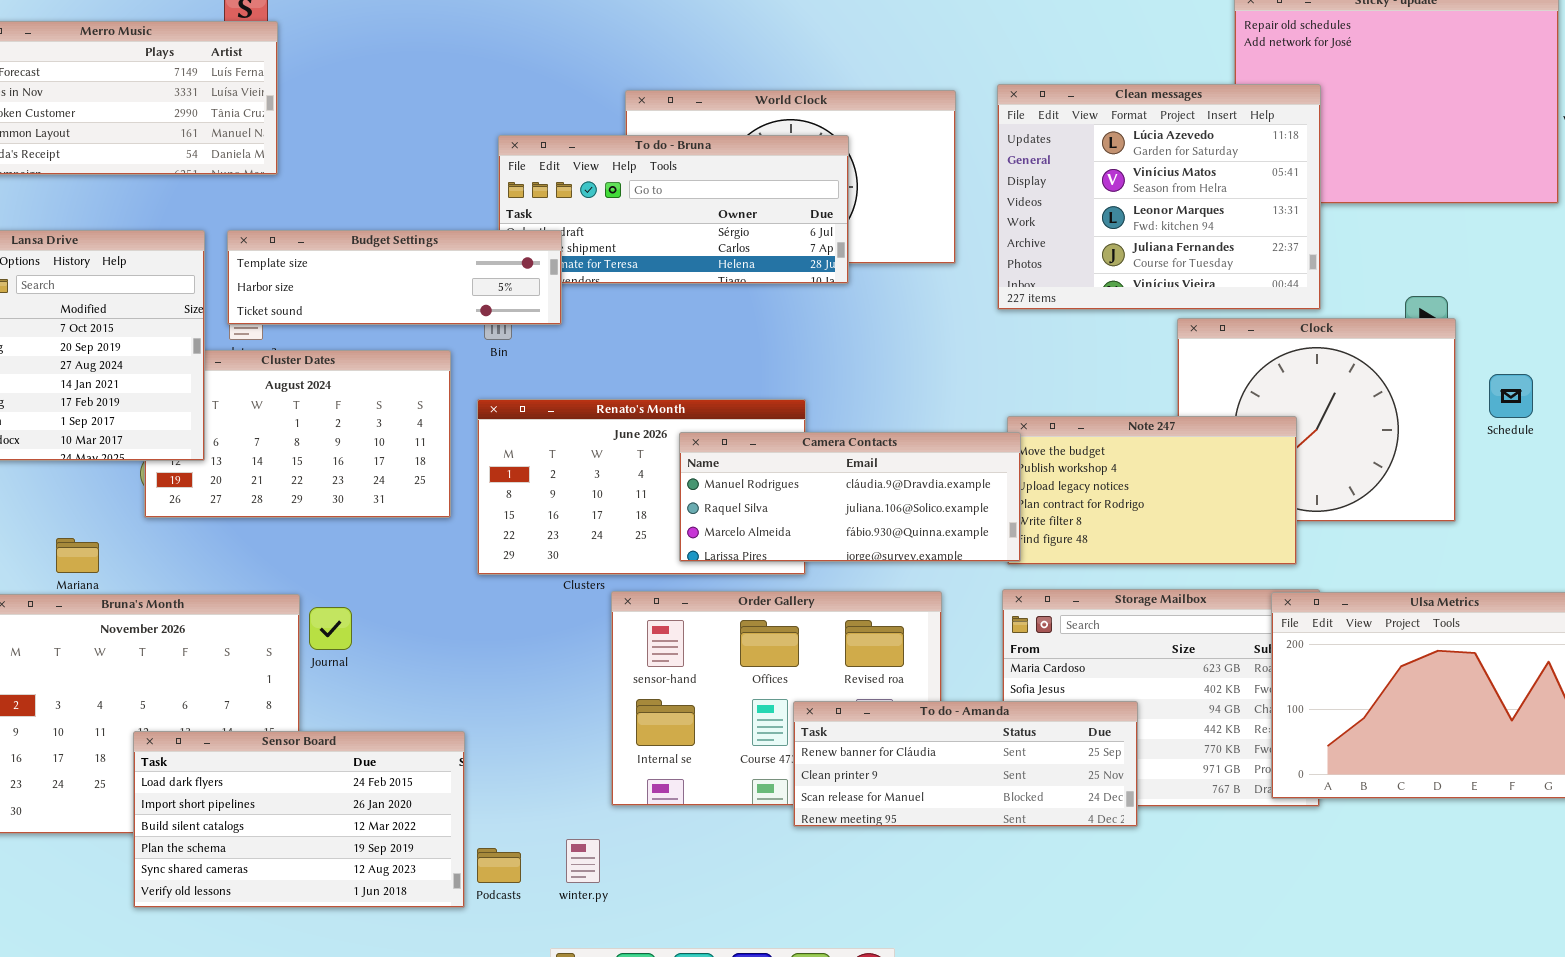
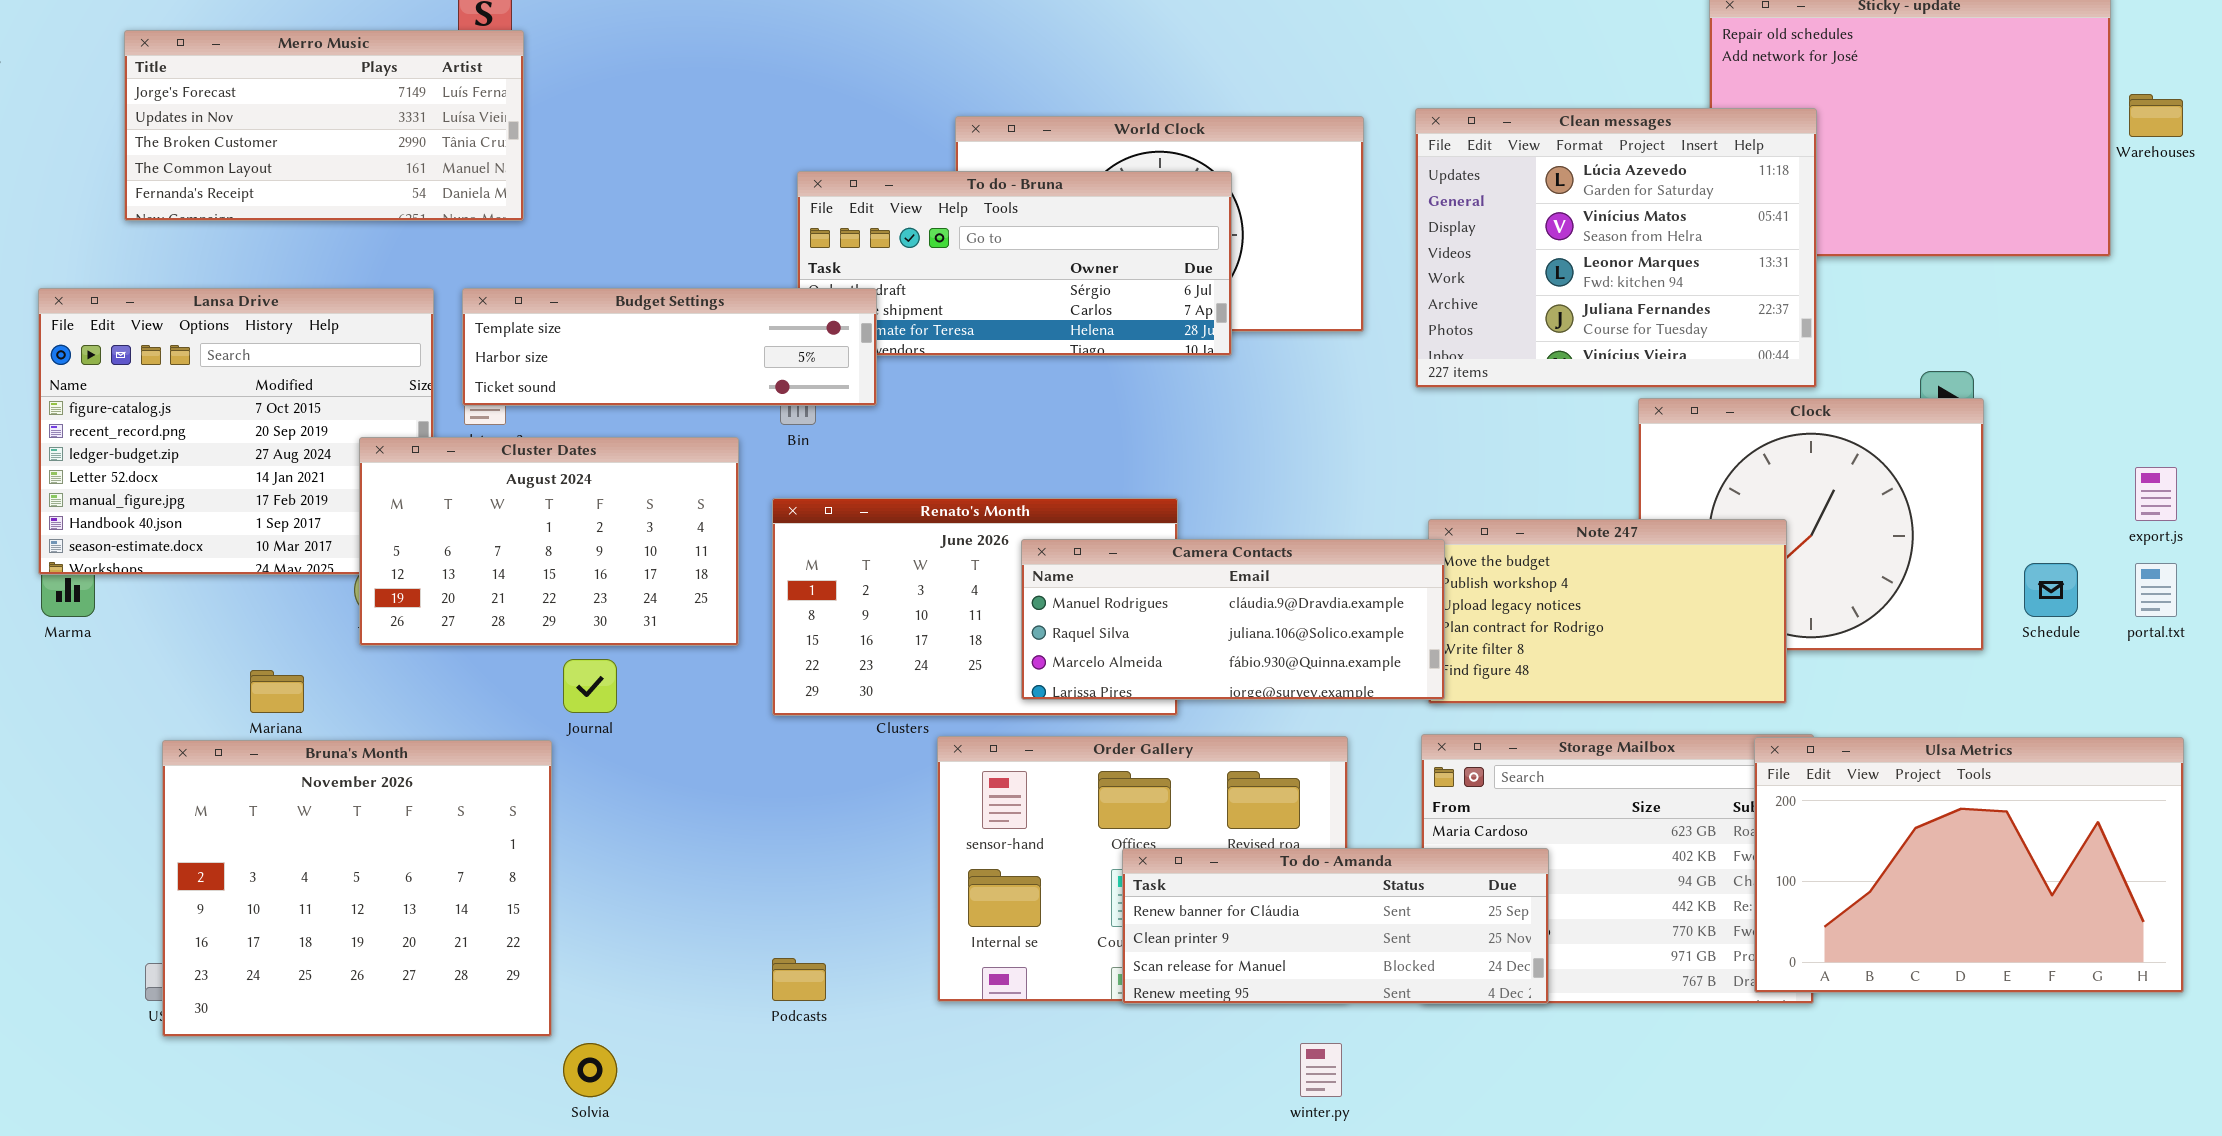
Cluster Dates: [144,350,451,518] -> [359,437,739,646], raised
Schedule: [1489,374,1533,418] -> [2024,563,2078,617], moved
Journal: [309,607,352,650] -> [563,659,617,713], moved
To do - Amanda: [793,701,1138,827] -> [1122,848,1549,1004], moved
Sensor Board: [133,731,465,908] -> none, closed
winter.py: [566,839,600,883] -> [1300,1043,1342,1097], moved
Podcasts: [477,848,521,883] -> [772,958,826,1001], moved

